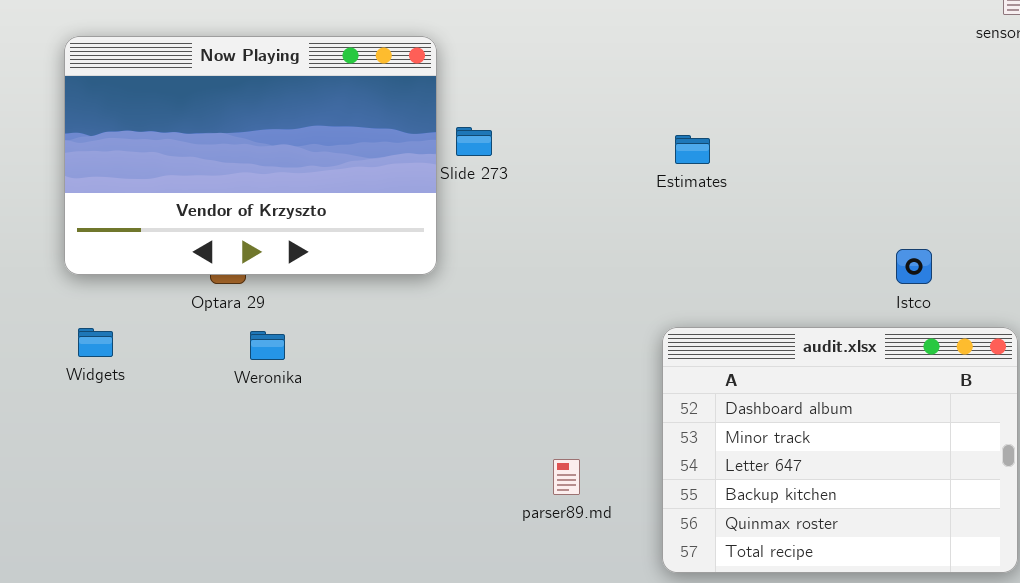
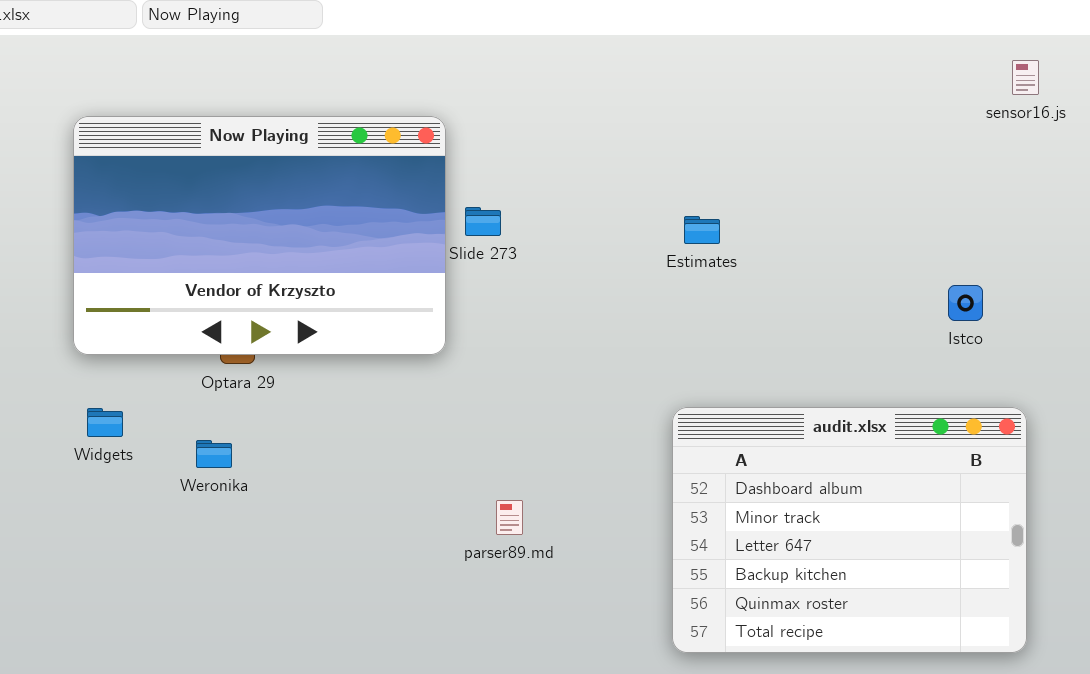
Istco: [896,249,932,284] -> [948,285,983,321], moved
Weronika: [250,331,285,360] -> [196,440,232,468], moved
parser89.md: [553,459,580,495] -> [496,500,523,535], moved

